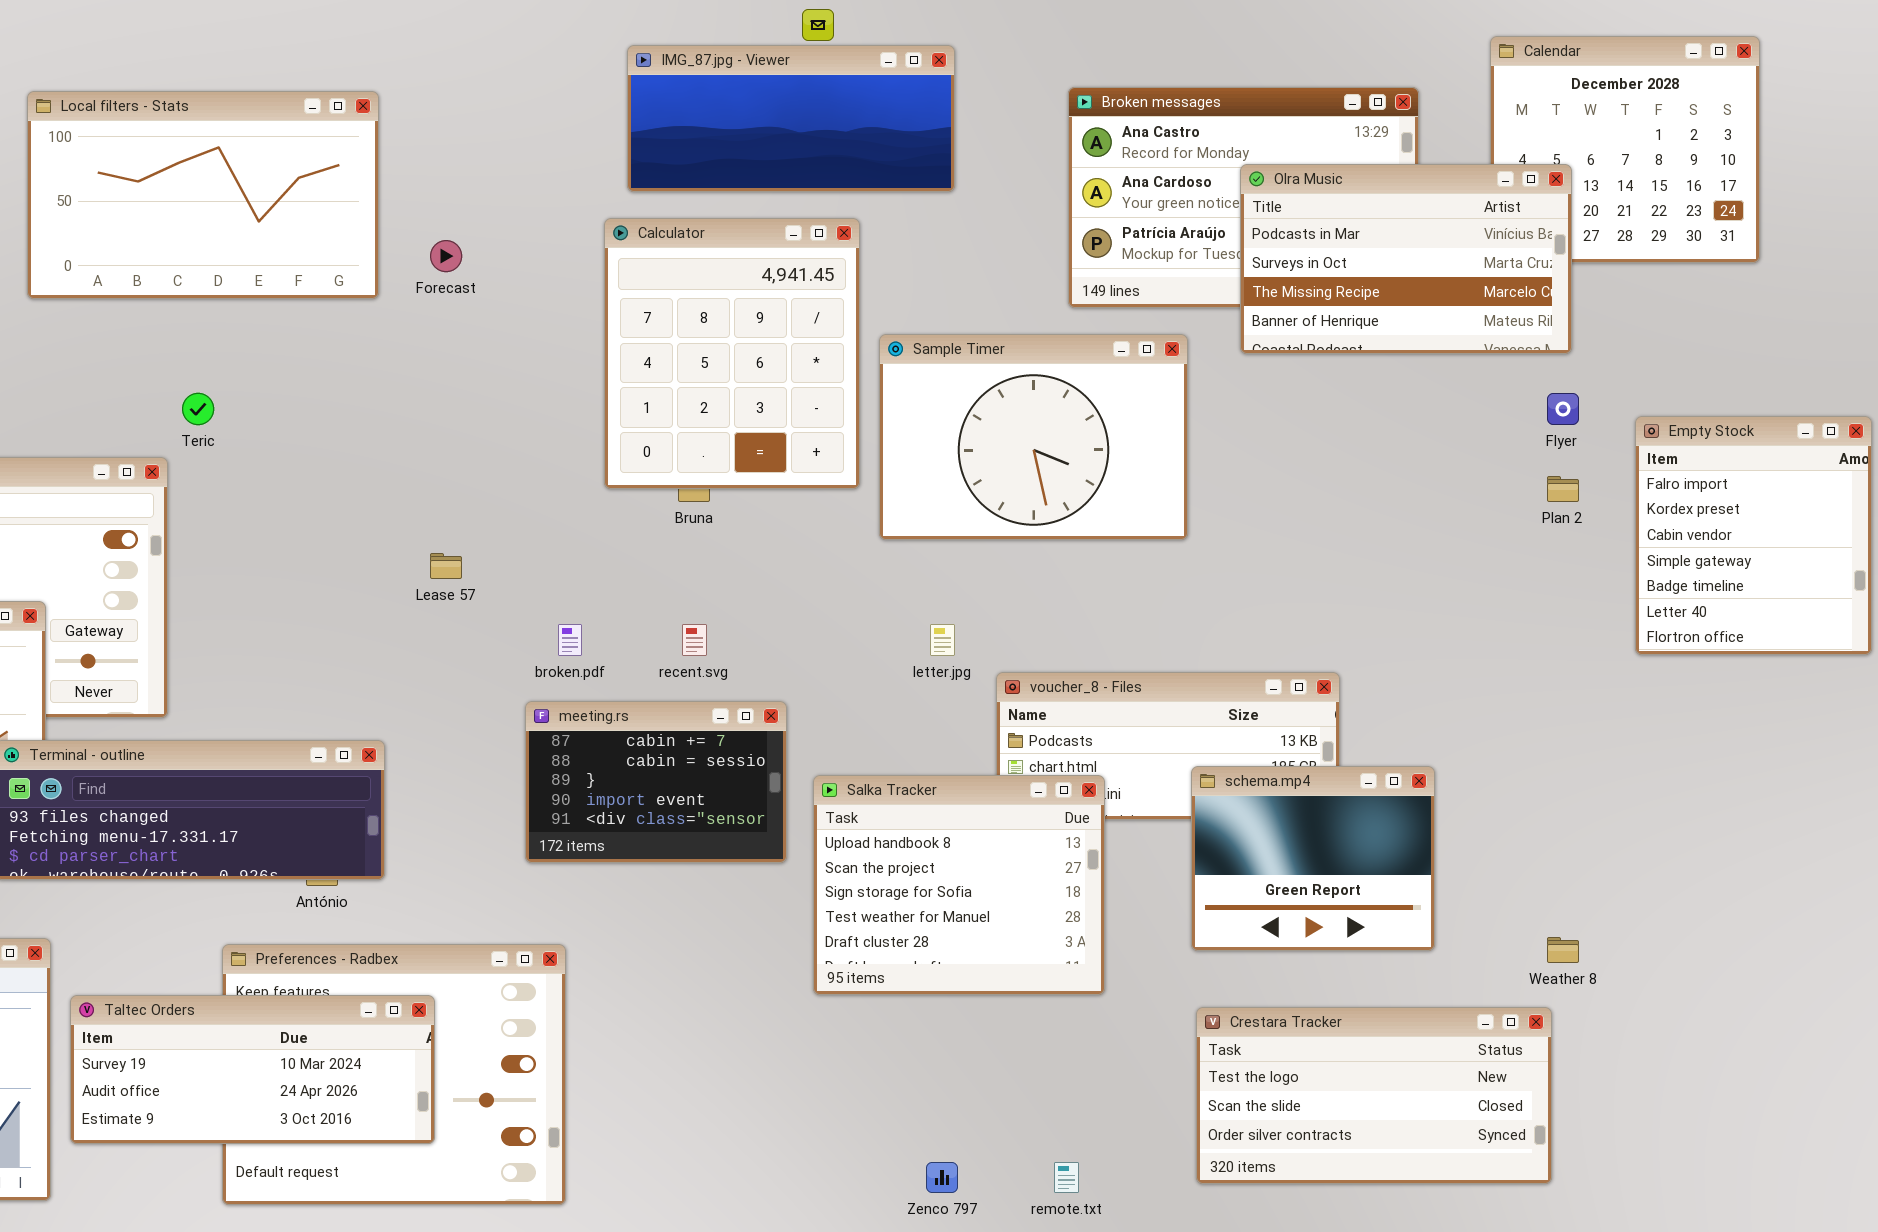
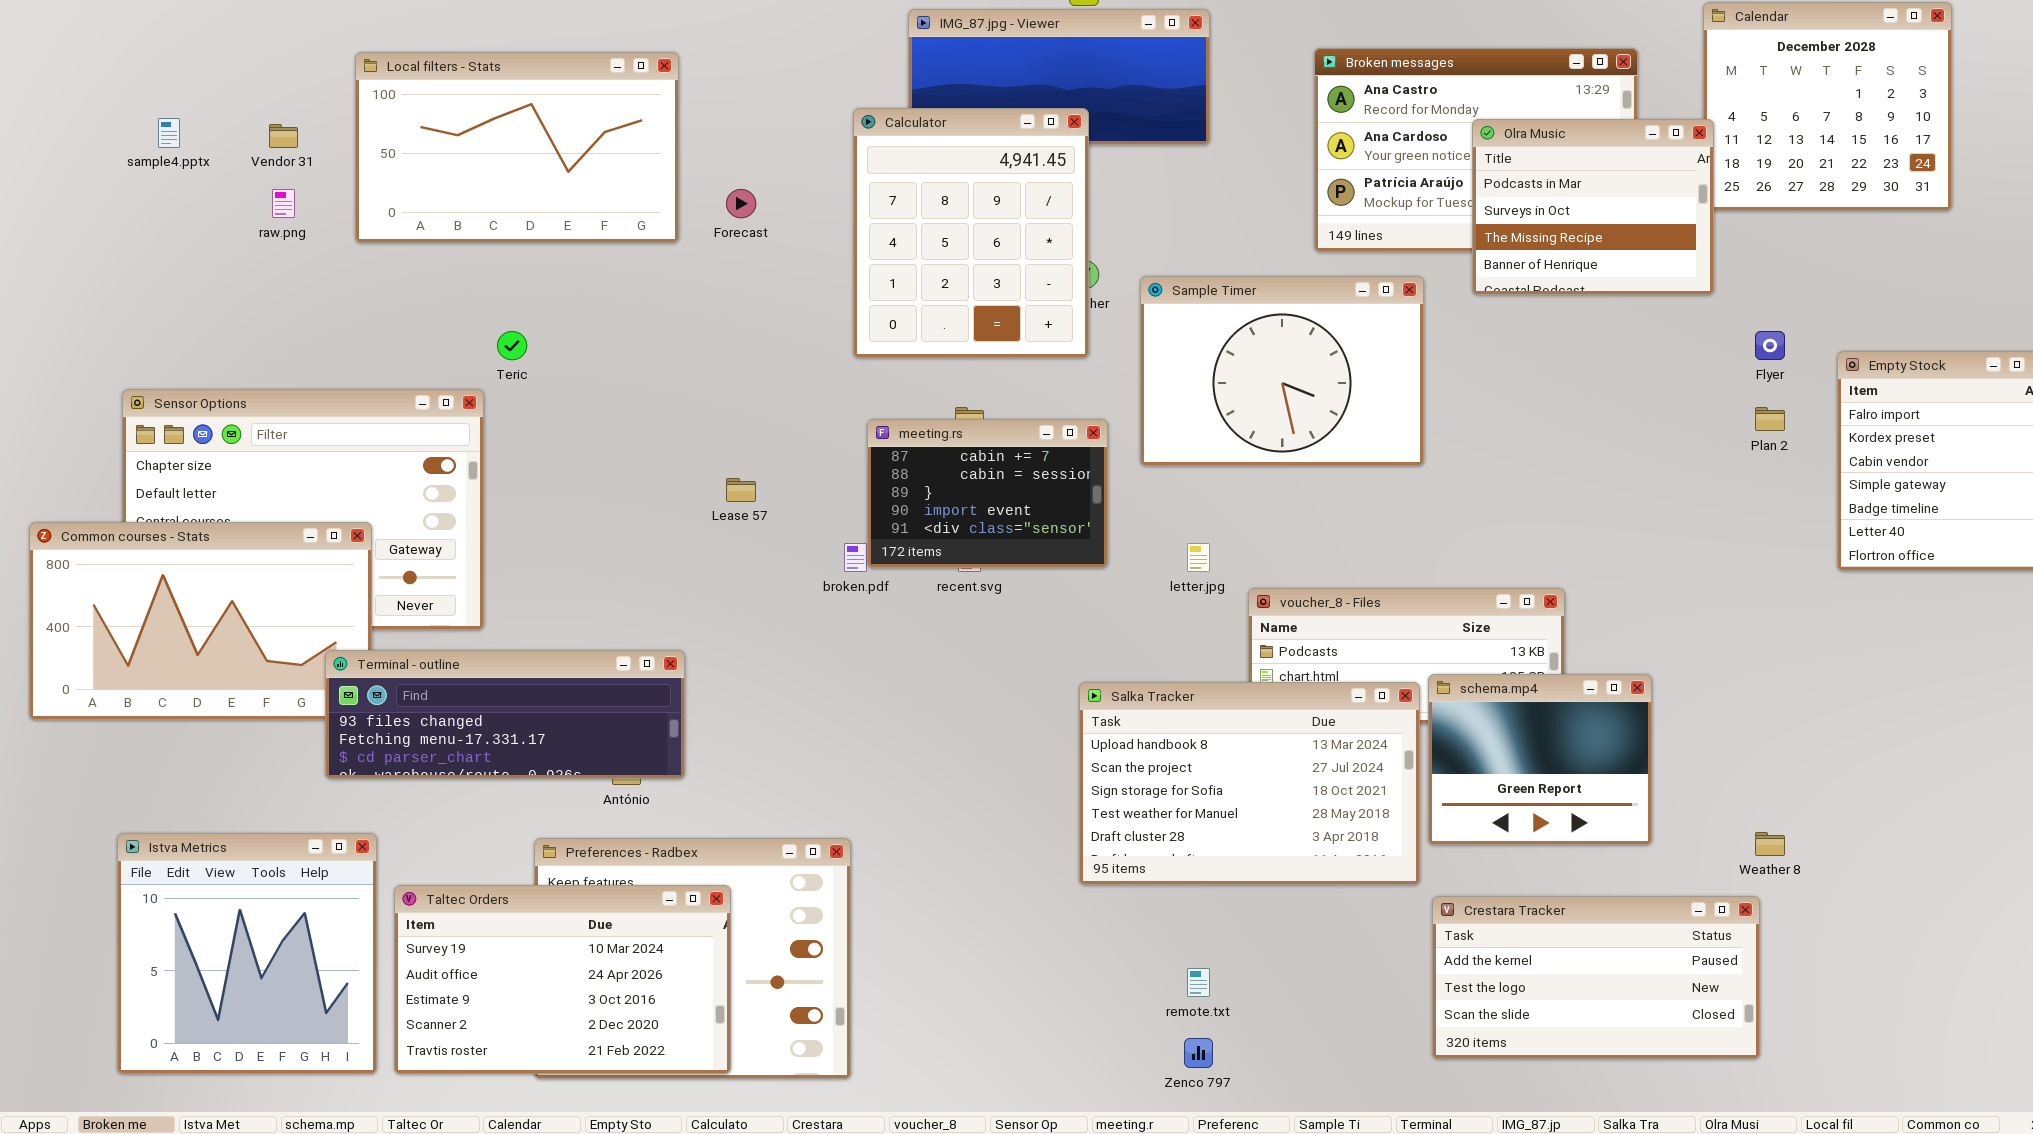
Olra Music: [1240,164,1572,354] -> [1472,119,1714,295], resized
Calculator: [604,218,860,489] -> [853,108,1089,358], moved
meeting.rs: [525,701,787,863] -> [867,419,1108,568], moved
Salka Tracker: [813,775,1105,995] -> [1079,682,1420,885], resized
Taltec Orders: [70,995,435,1144] -> [394,885,731,1074], resized
Crestara Tracker: [1196,1007,1552,1184] -> [1432,896,1760,1059], scrolled up 1 row
remote.txt: [1054,1162,1079,1193] -> [1187,968,1210,997], moved

